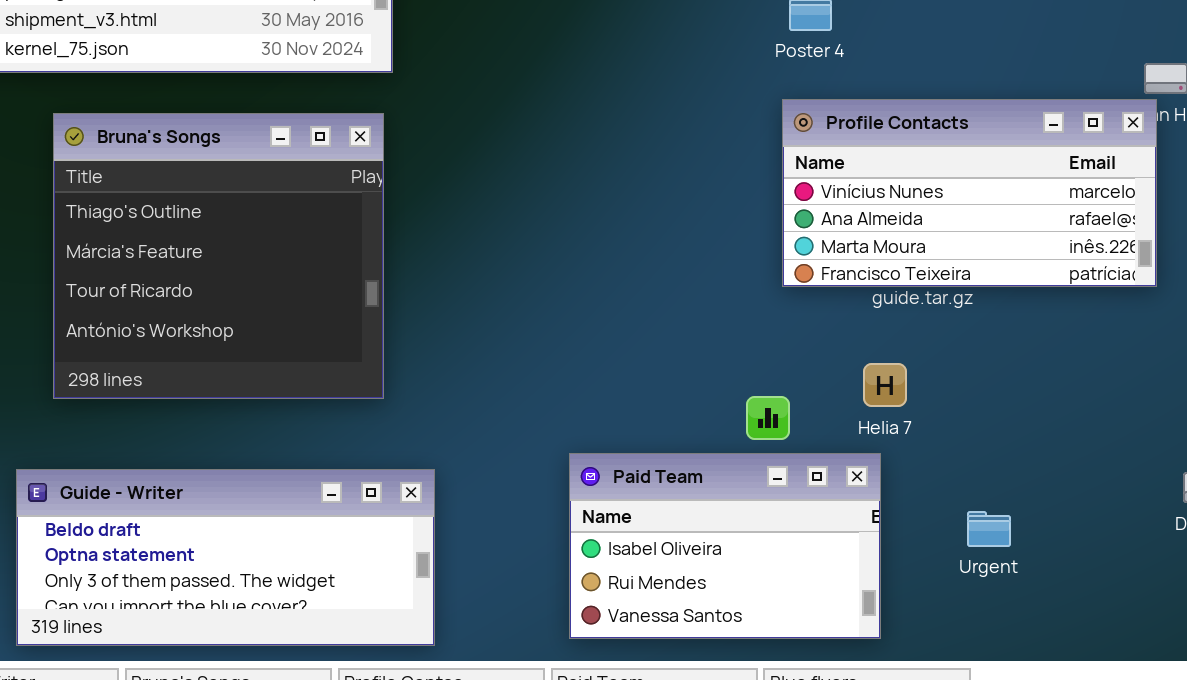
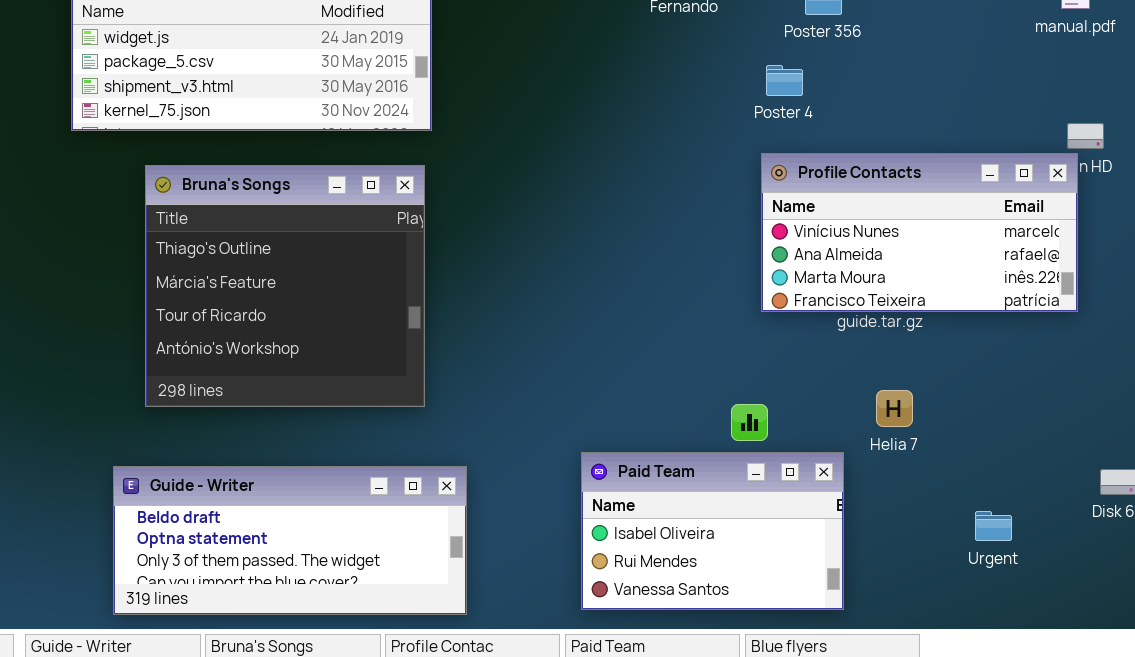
Helia 7: [863,363,907,407] -> [876,390,913,427], moved
Urgent: [967,511,1011,547] -> [975,511,1012,541], moved

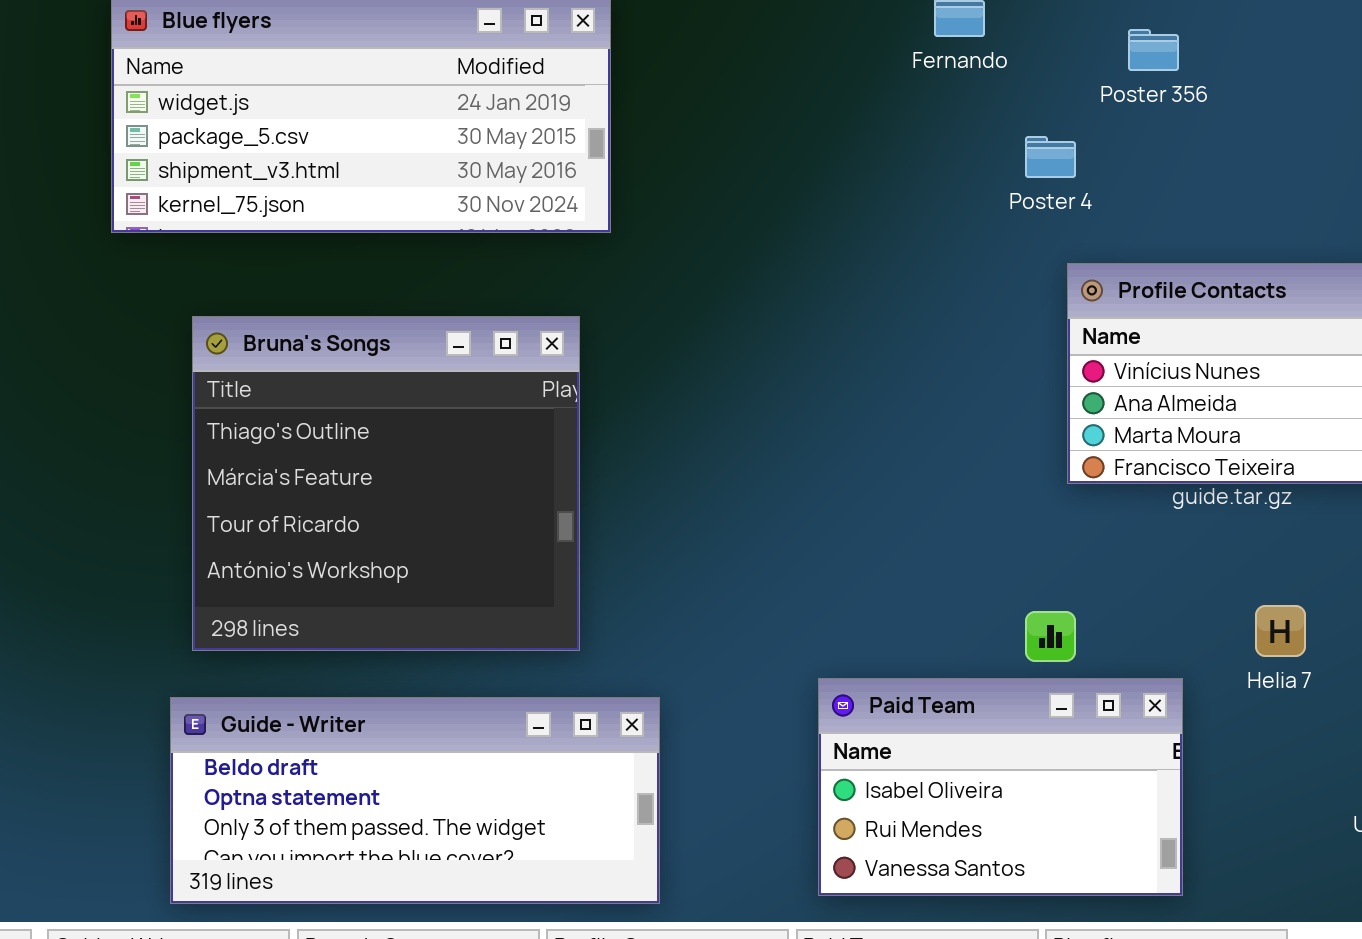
Poster 4: [766,65,803,96] -> [1025,136,1076,178], moved
Bruna's Songs: [145,165,425,407] -> [192,316,580,651], moved
Helia 7: [876,390,913,427] -> [1255,605,1306,657], moved

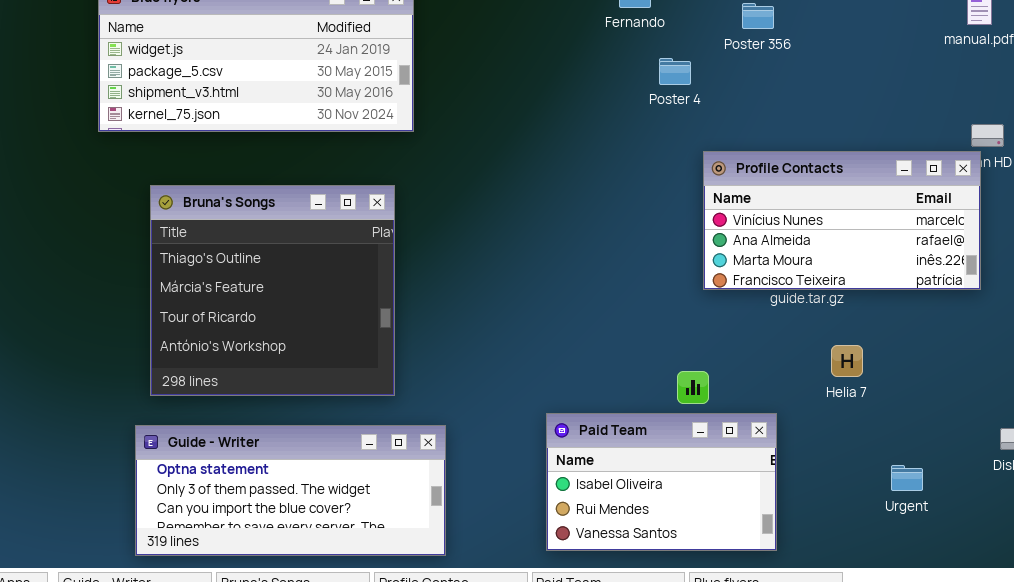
Poster 4: [1025,136,1076,178] -> [659,58,691,85], moved
Helia 7: [1255,605,1306,657] -> [831,345,863,377], moved
Guide - Writer: [170,697,660,904] -> [135,425,446,556], scrolled down 1 row

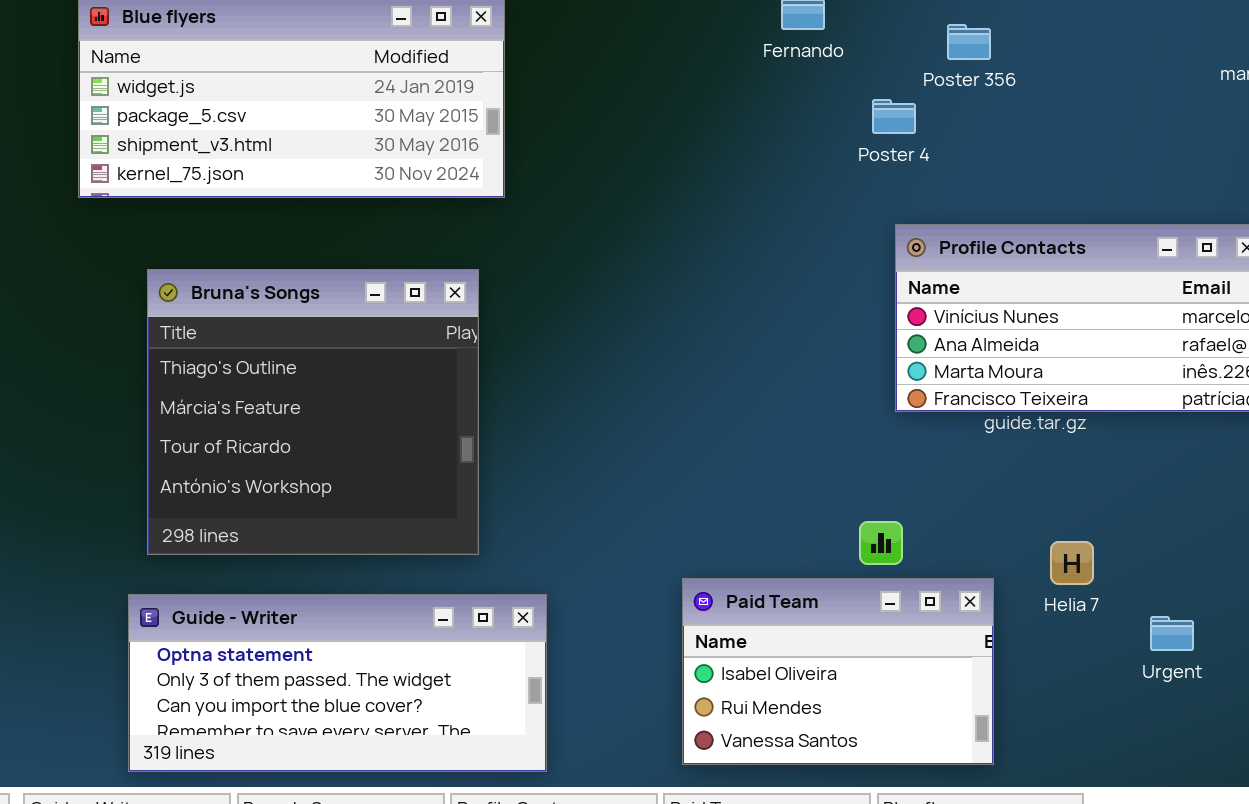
Poster 4: [659,58,691,85] -> [872,99,916,134], moved
Helia 7: [831,345,863,377] -> [1050,541,1094,585], moved
Urgent: [891,465,923,491] -> [1150,616,1194,651], moved

